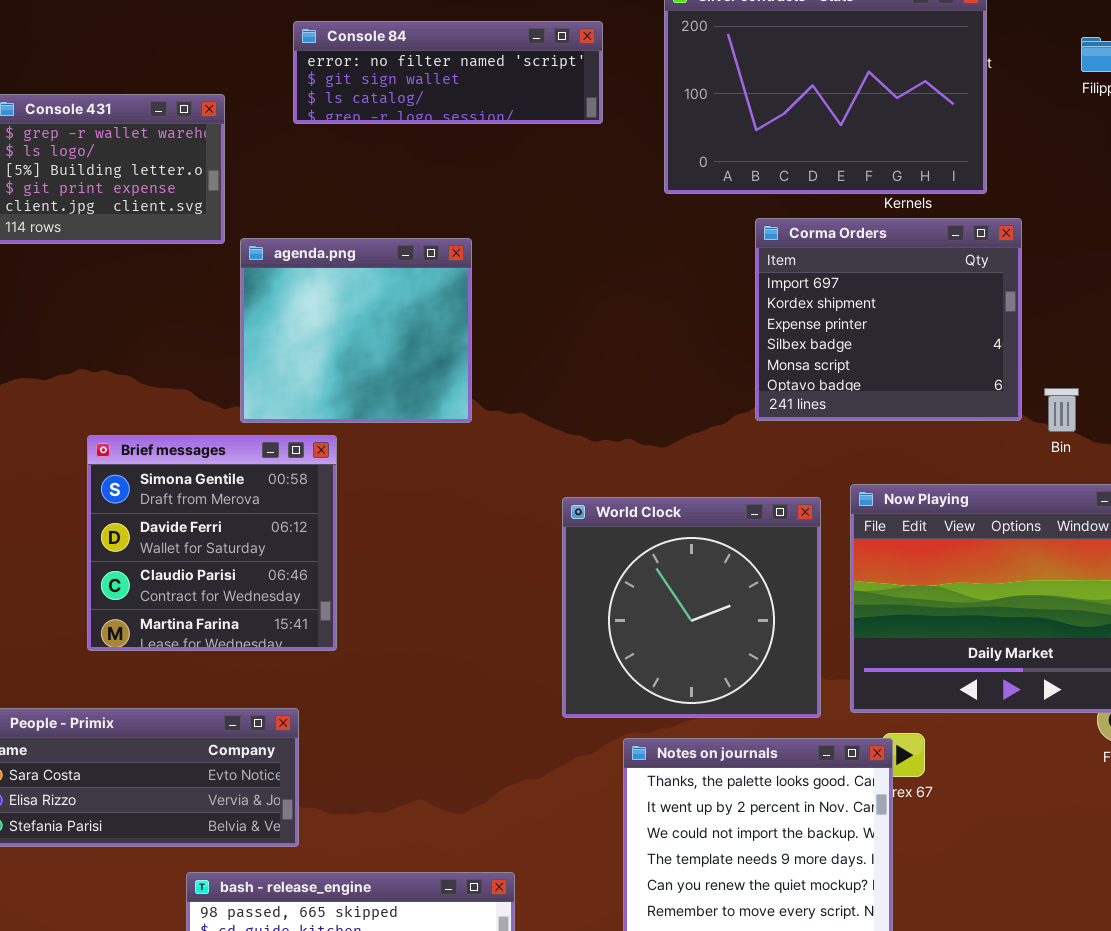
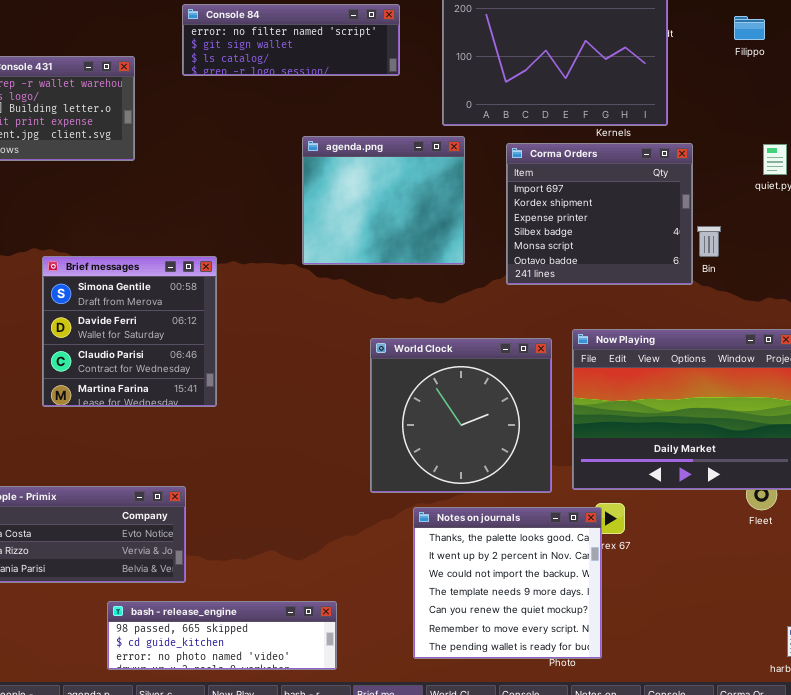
agenda.png: [240,238,472,423] -> [302,136,465,265], moved
Bin: [1044,388,1079,432] -> [697,226,721,257], moved
Brief messages: [87,435,337,651] -> [42,256,217,407], moved

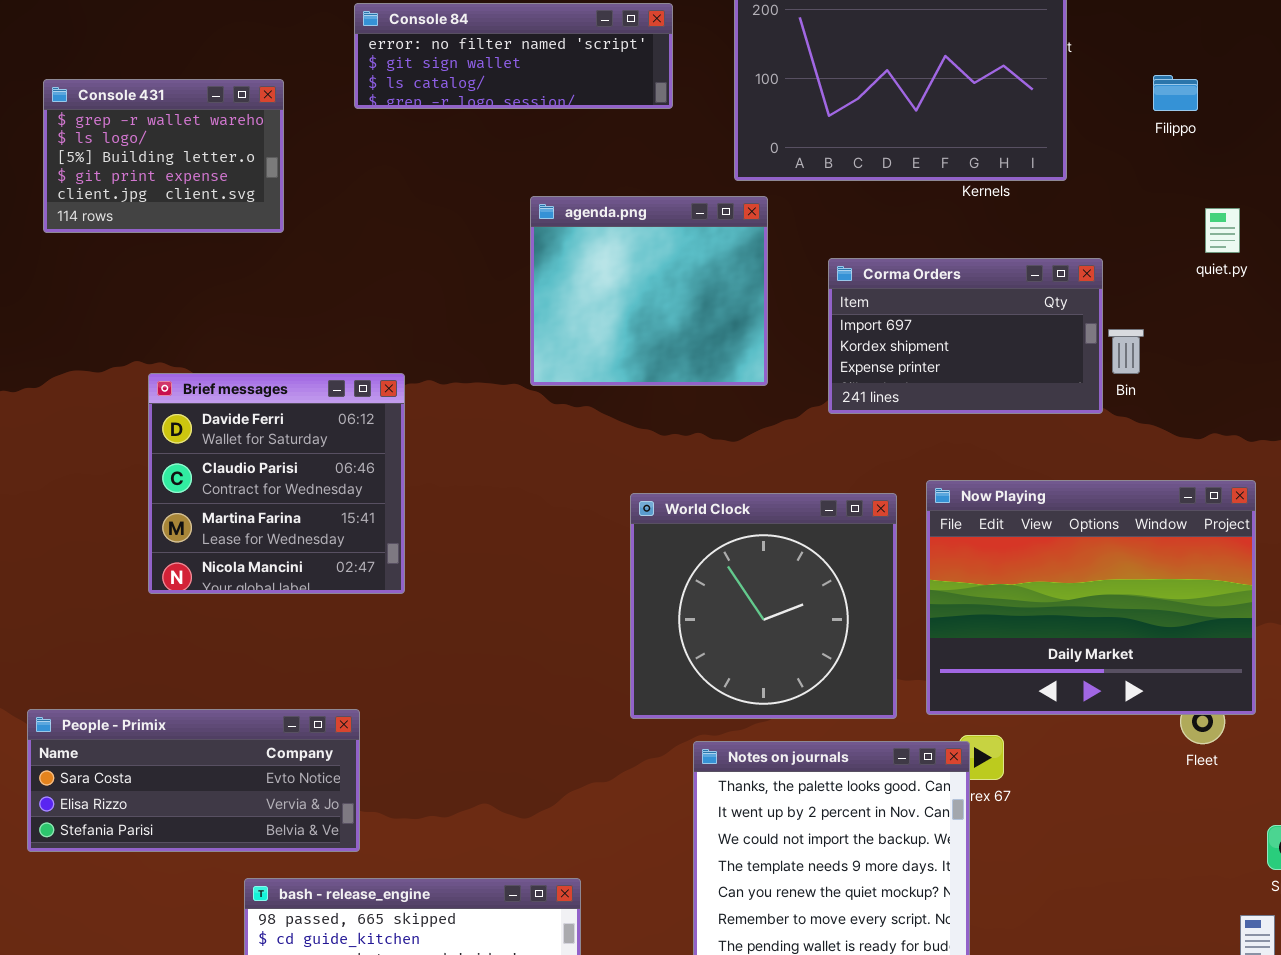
Filippo: [734,16,765,40] -> [1153,75,1198,111], moved
Corma Orders: [506,143,693,285] -> [828,258,1103,414], resized
Brief messages: [42,256,217,407] -> [148,373,405,594], scrolled down 1 row

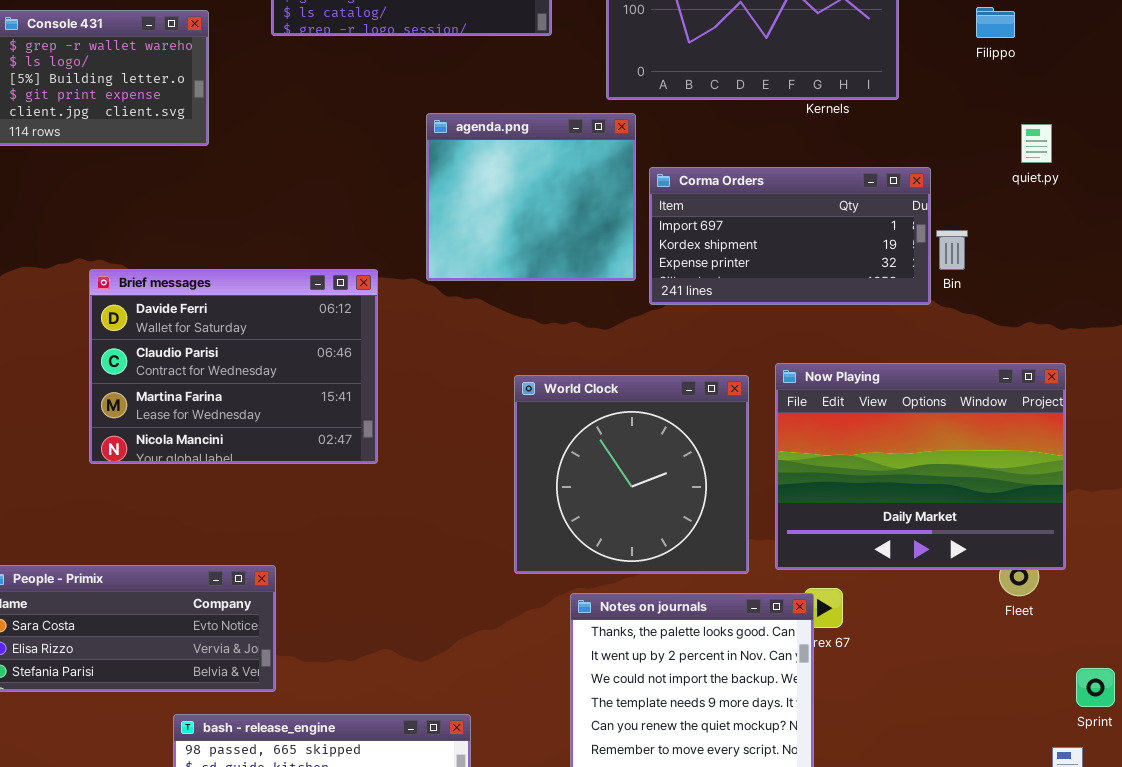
Corma Orders: [828,258,1103,414] -> [649,167,931,305], resized
Brief messages: [148,373,405,594] -> [89,269,378,464], resized

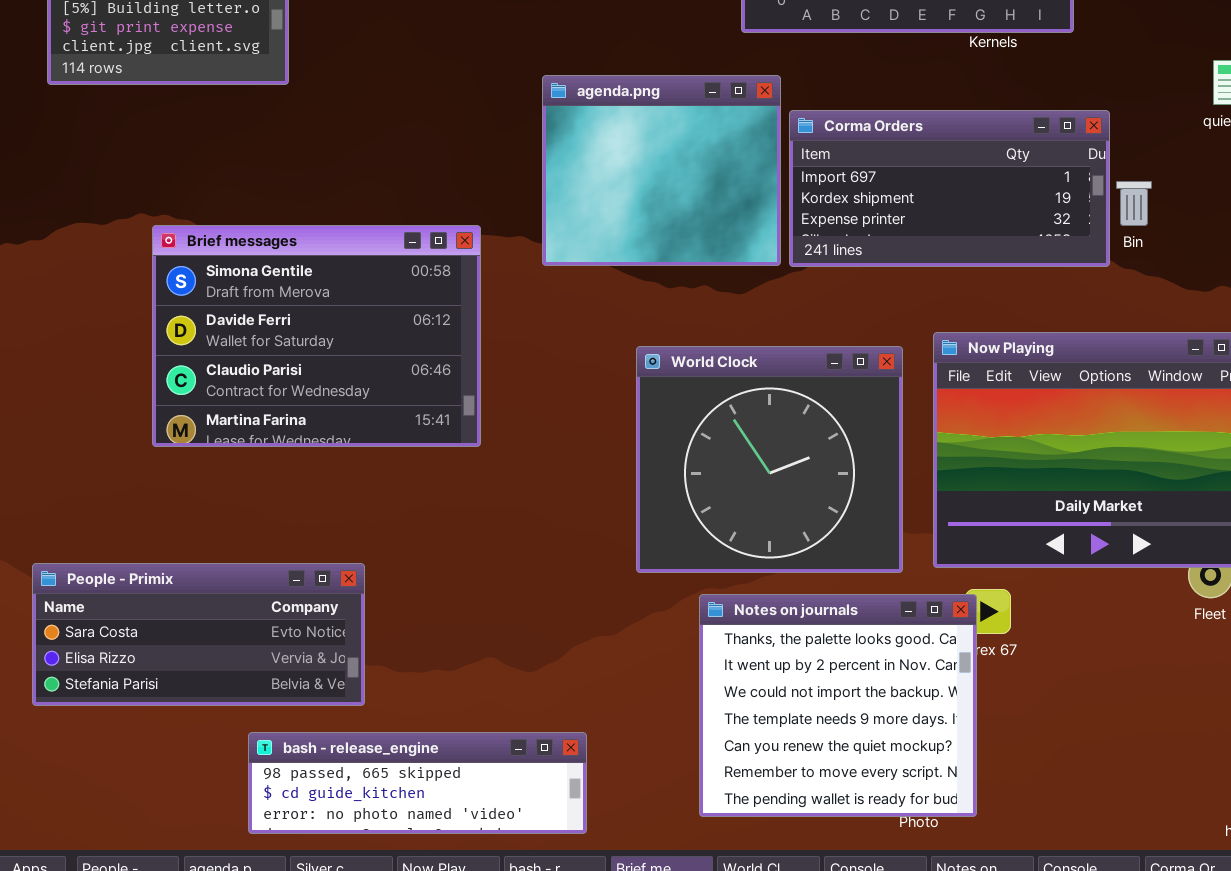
agenda.png: [426,113,636,281] -> [542,75,781,266], moved
Brief messages: [89,269,378,464] -> [152,225,481,447], scrolled up 1 row

